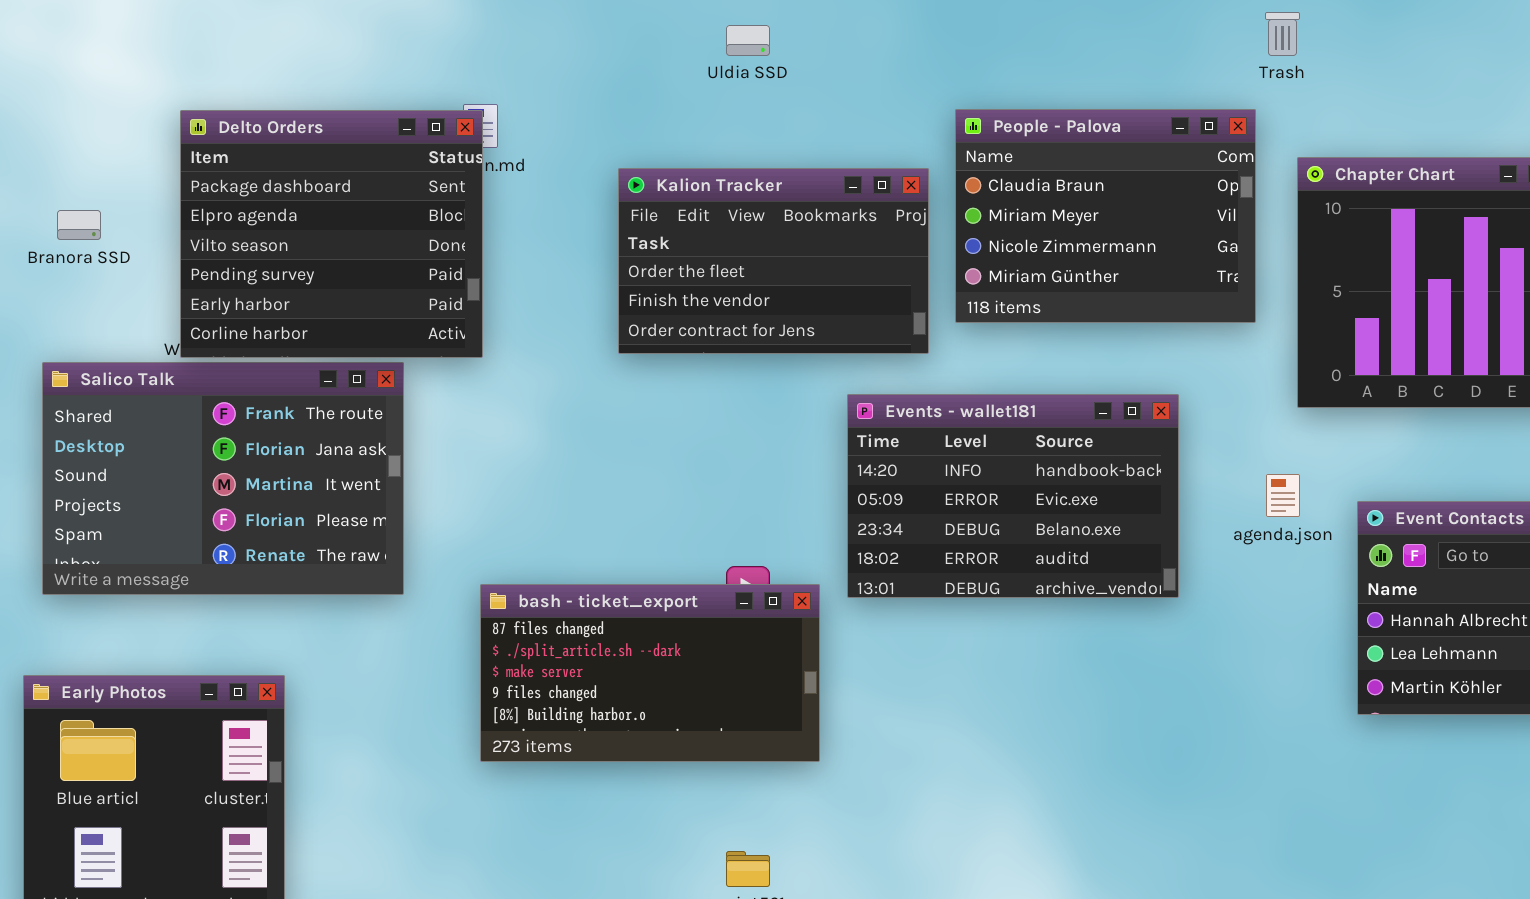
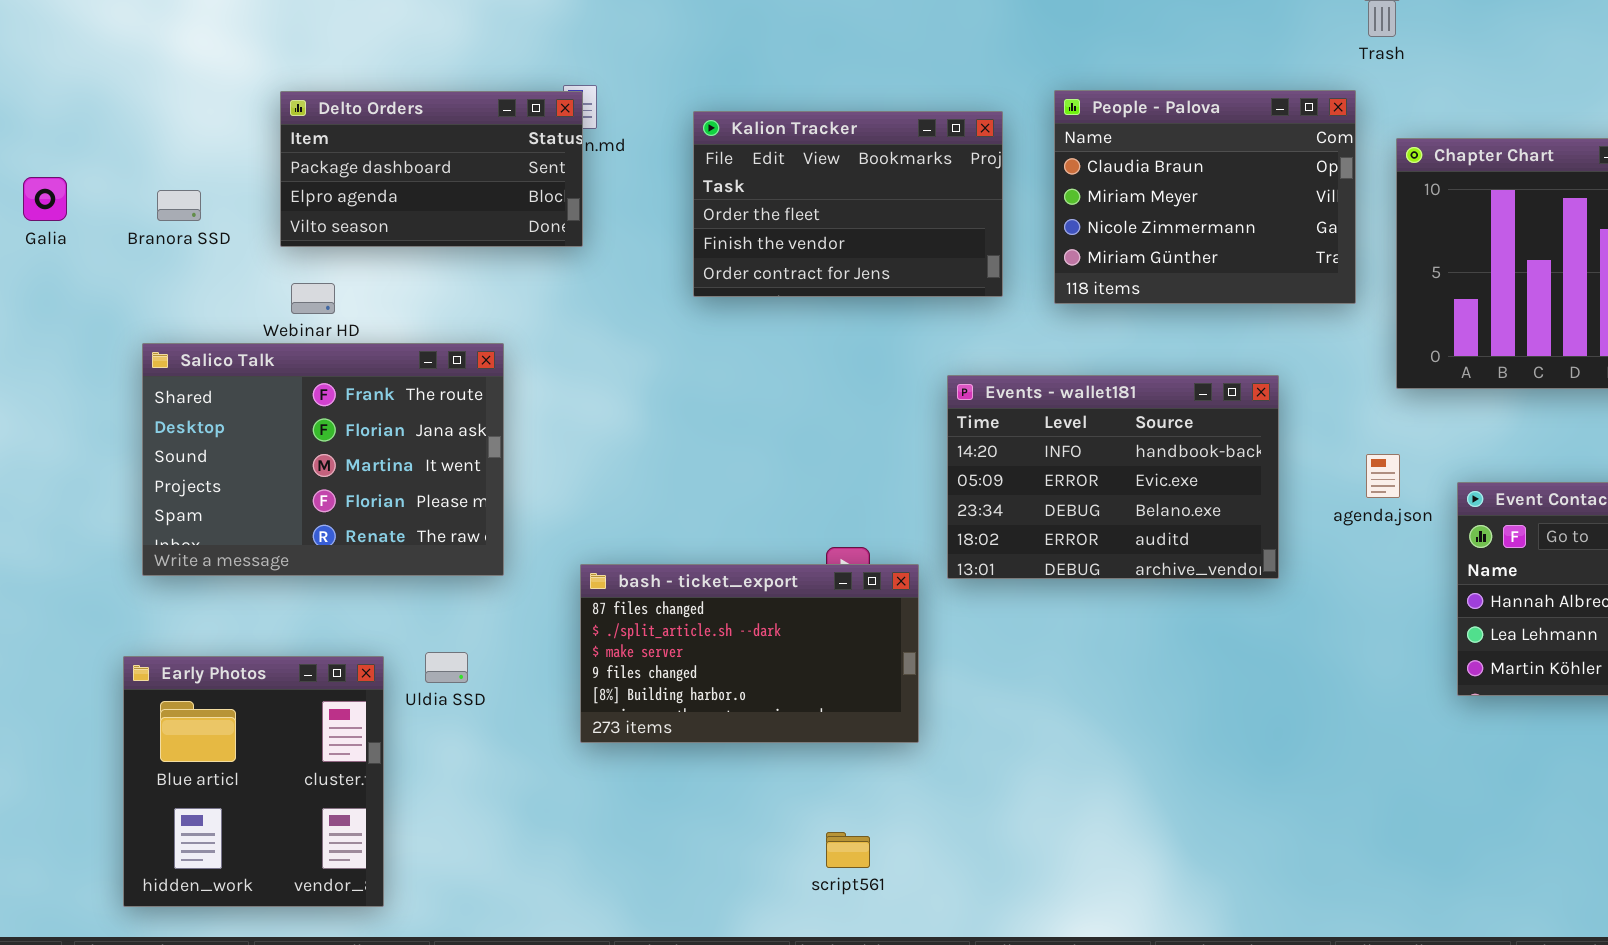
Uldia SSD: [726,25,770,56] -> [425,652,468,683], moved
Delto Orders: [180,110,483,358] -> [280,91,583,247], resized
Kalion Tracker: [618,168,929,354] -> [693,111,1003,297], moved

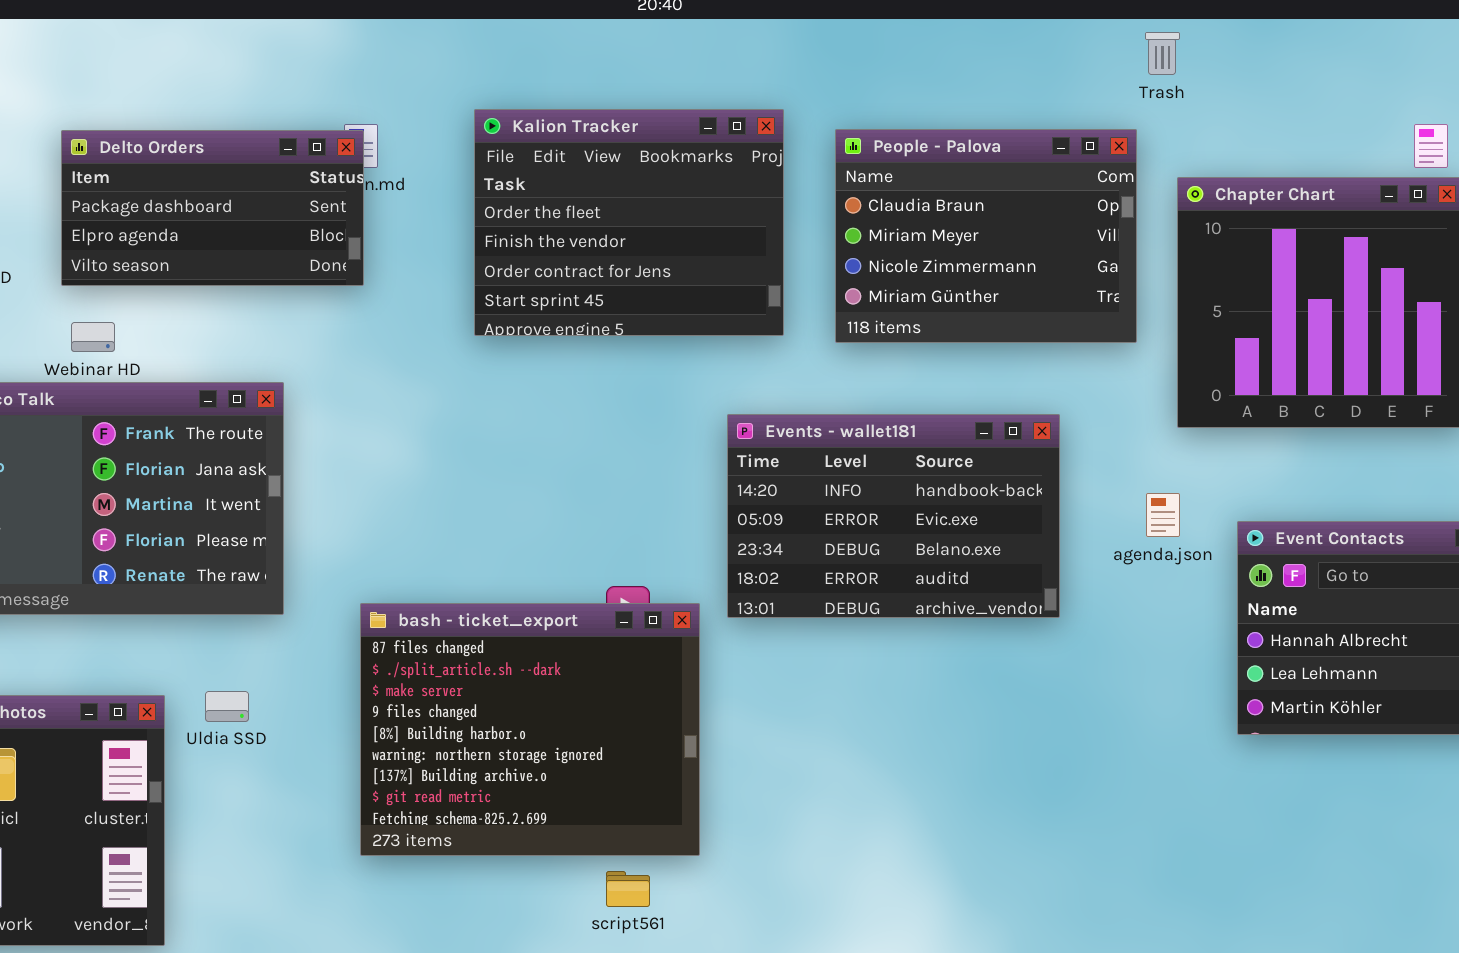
Kalion Tracker: [693,111,1003,297] -> [474,109,784,336], resized
bash - ticket_export: [580,564,919,743] -> [360,603,700,856], resized

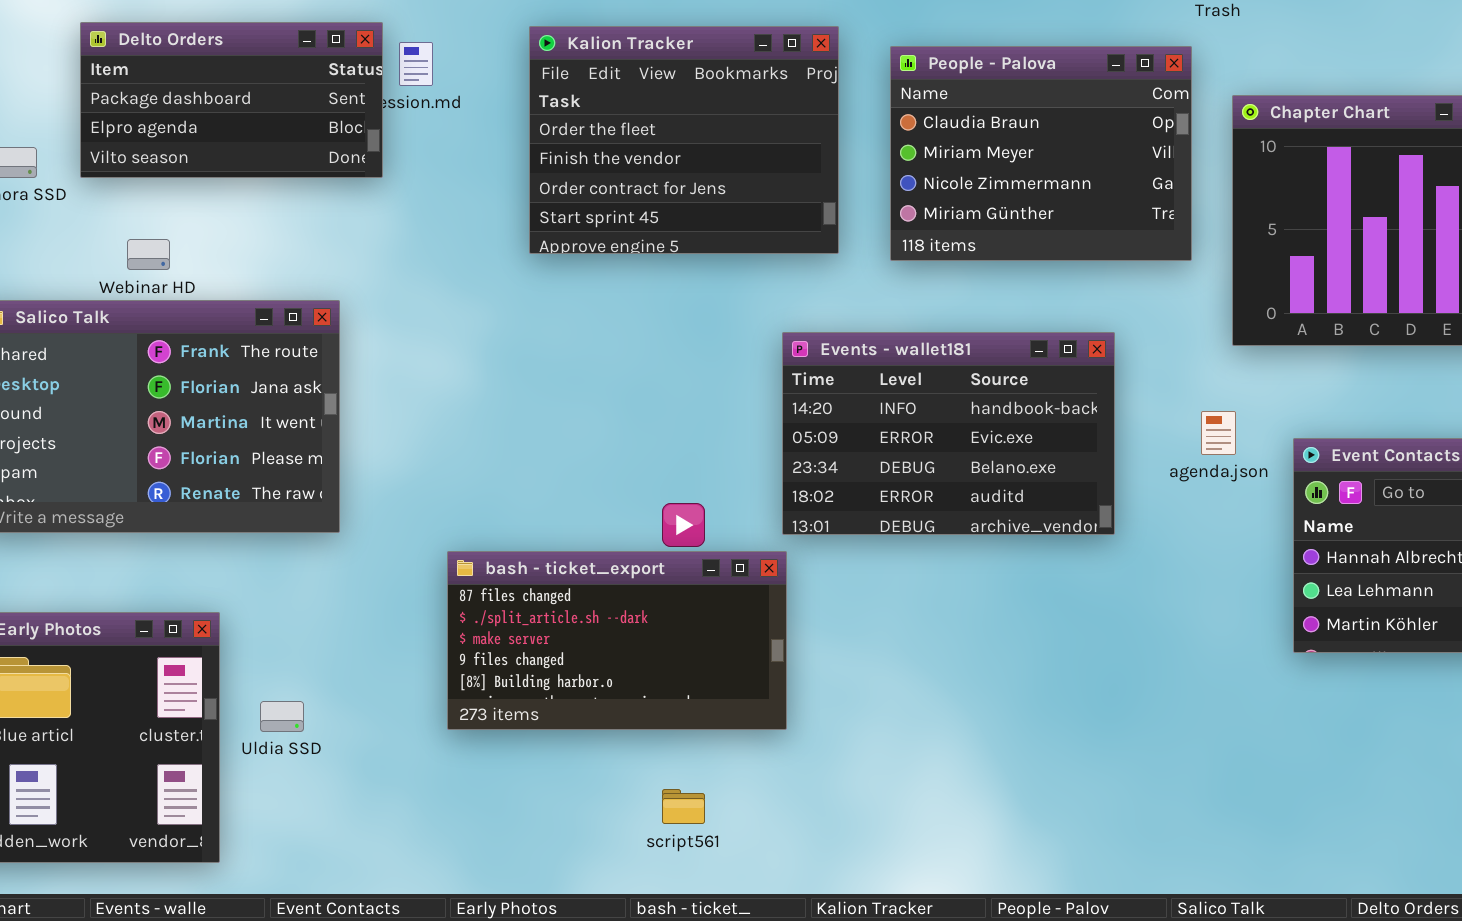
Delto Orders: [61,130,364,286] -> [80,22,383,178], moved
bash - ticket_export: [360,603,700,856] -> [447,551,787,730], moved, resized
Uldia SSD: [205,691,249,722] -> [260,701,304,732], moved

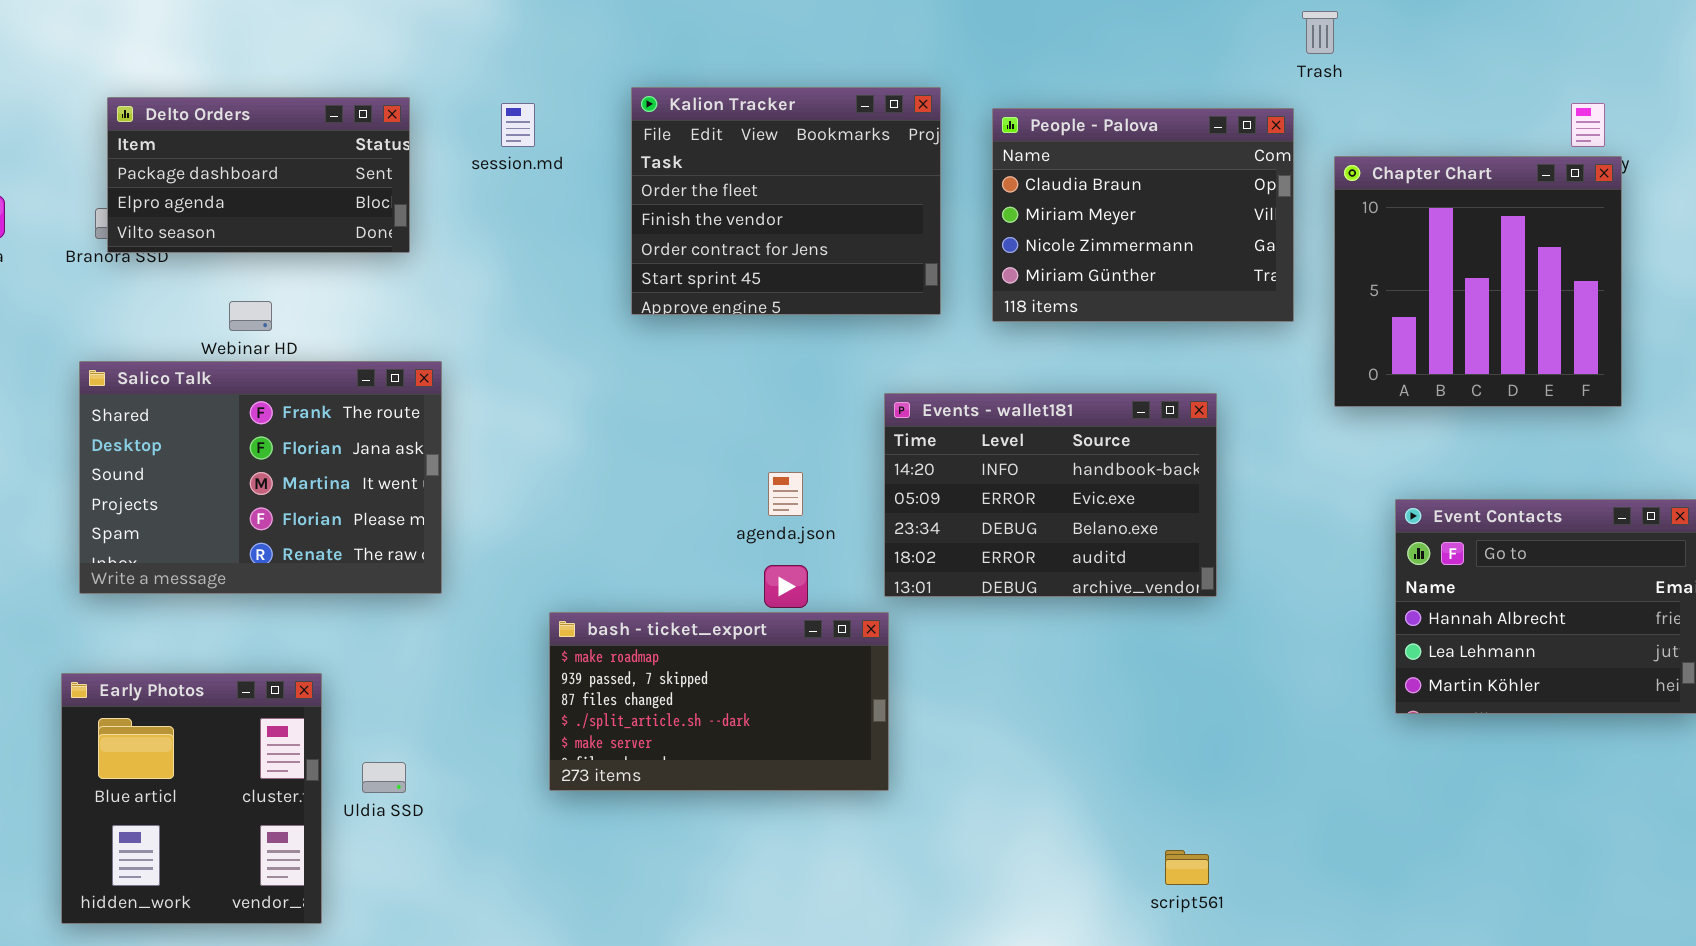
Delto Orders: [80,22,383,178] -> [107,97,410,253], moved
agenda.json: [1201,411,1236,455] -> [768,472,803,516], moved
bash - ticket_export: [447,551,787,730] -> [549,612,889,791], scrolled up 2 rows
script561: [662,789,705,824] -> [1165,850,1209,885], moved

